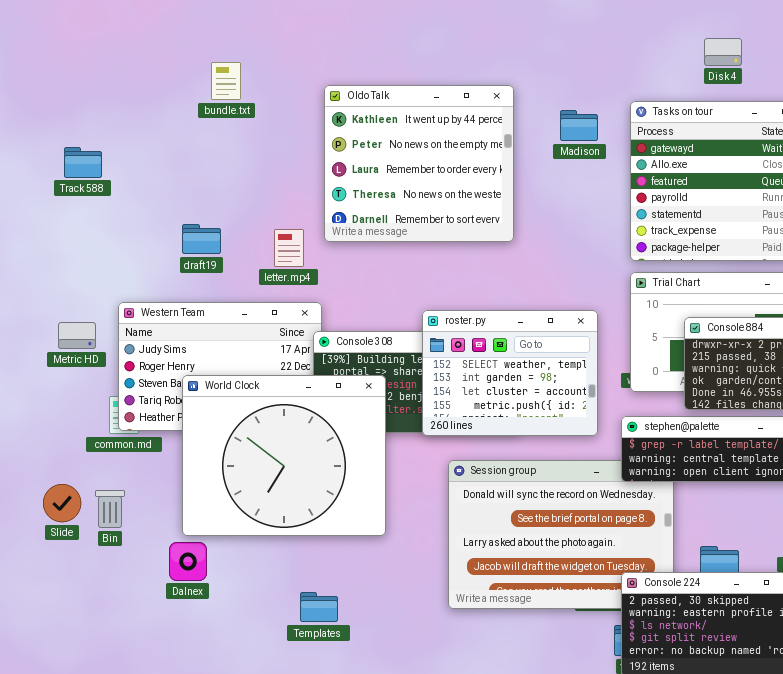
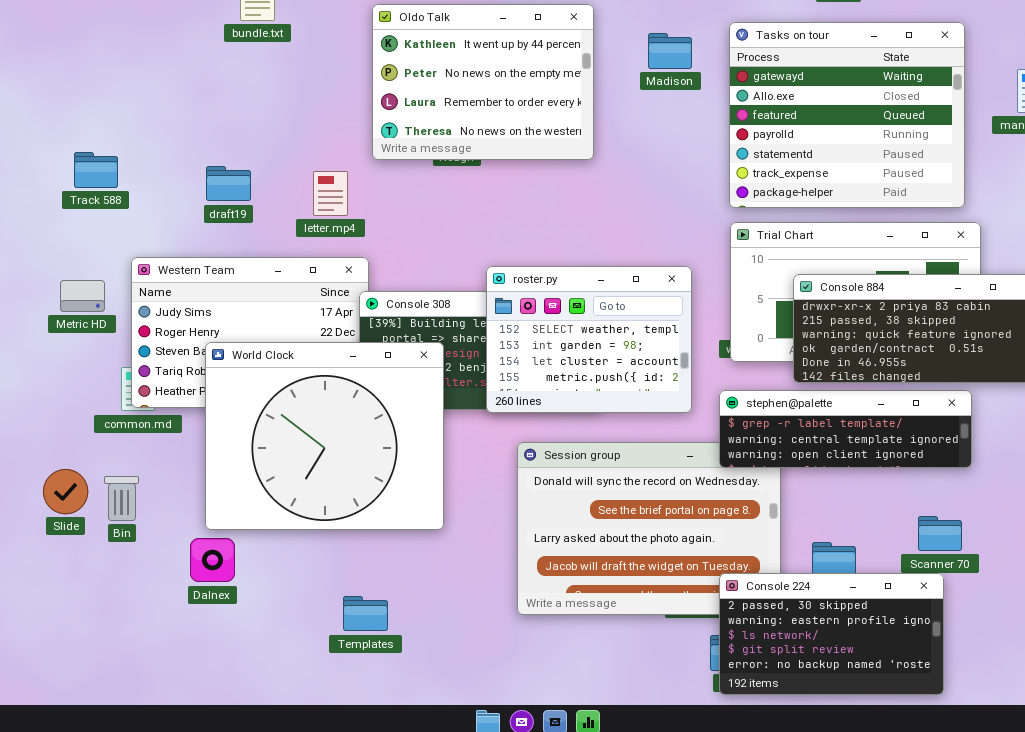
Oldo Talk: [324,85,514,242] -> [372,4,594,160], resized
Track 588: [64,147,102,178] -> [74,152,118,188], moved

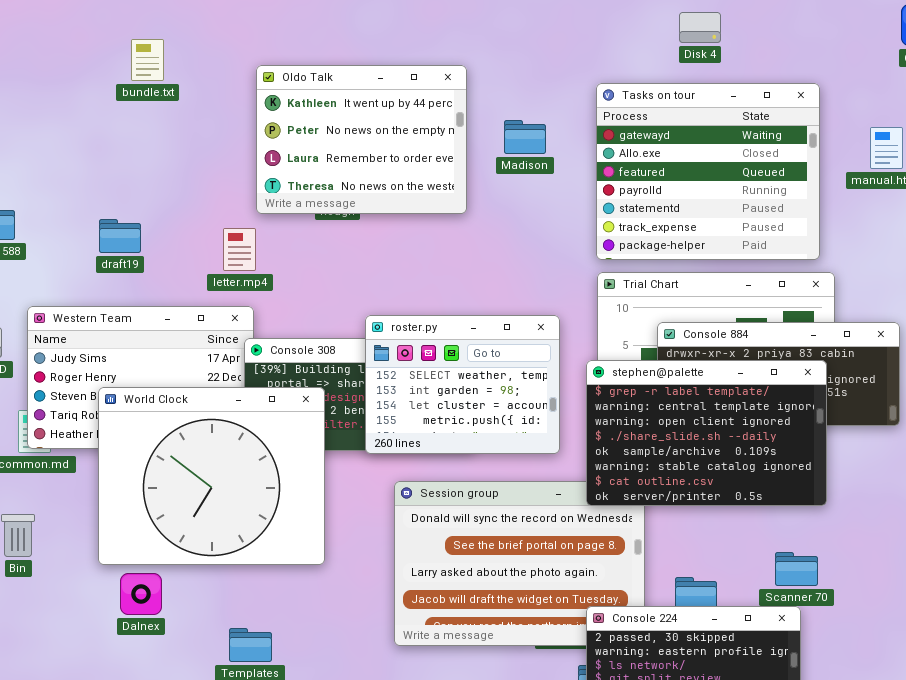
Madison: [648,33,692,69] -> [504,120,546,154], moved
letter.mp4: [313,171,348,216] -> [223,228,256,271], moved
stephen@palette: [719,390,972,468] -> [586,360,827,506], resized
Dalnex: [190,538,235,582] -> [120,573,162,615], moved

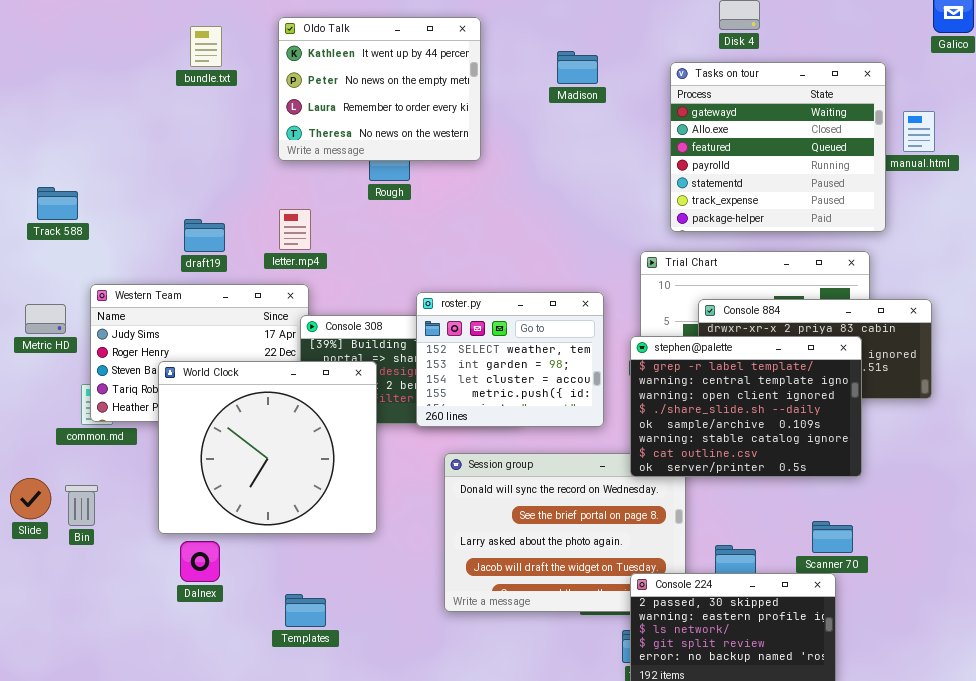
Oldo Talk: [256,65,467,214] -> [278,17,481,161], moved
Tasks on tour: [596,83,820,260] -> [670,62,886,232], moved
Madison: [504,120,546,154] -> [557,51,598,84], moved
draft19: [99,219,141,253] -> [184,219,225,252], moved

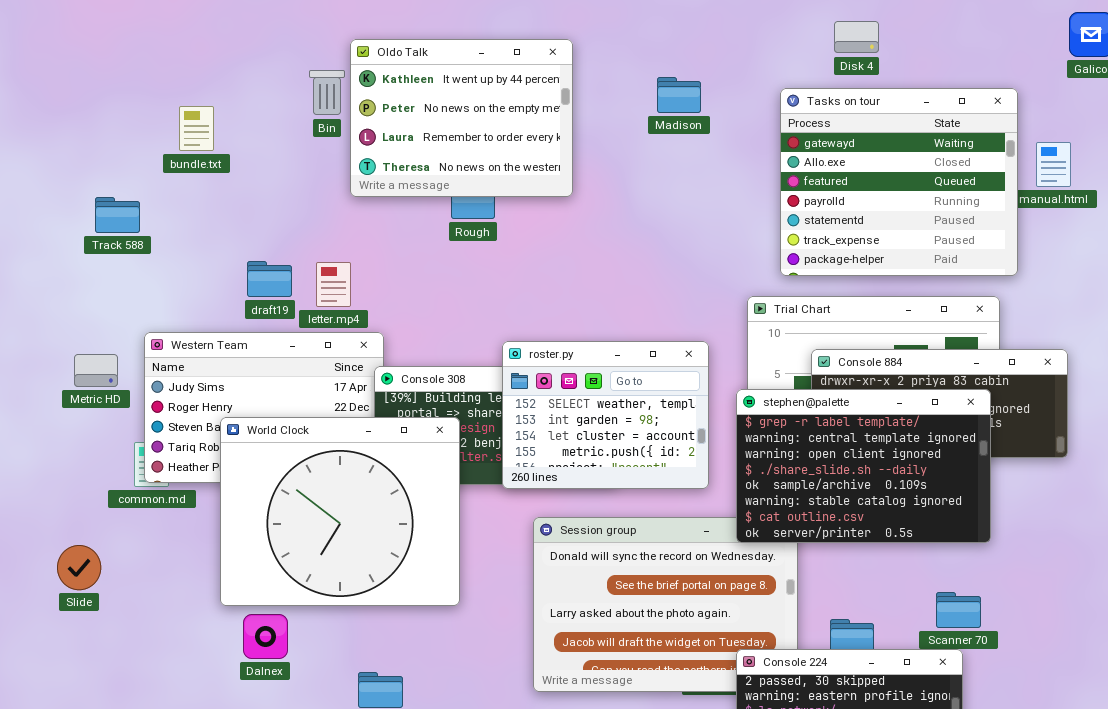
bundle.txt: [190,26,222,67] -> [179,106,214,151], moved
Track 588: [37,187,78,220] -> [95,197,140,233], moved
letter.mp4: [279,209,311,250] -> [316,262,351,307], moved
Bin: [65,485,98,526] -> [309,70,345,115], moved

